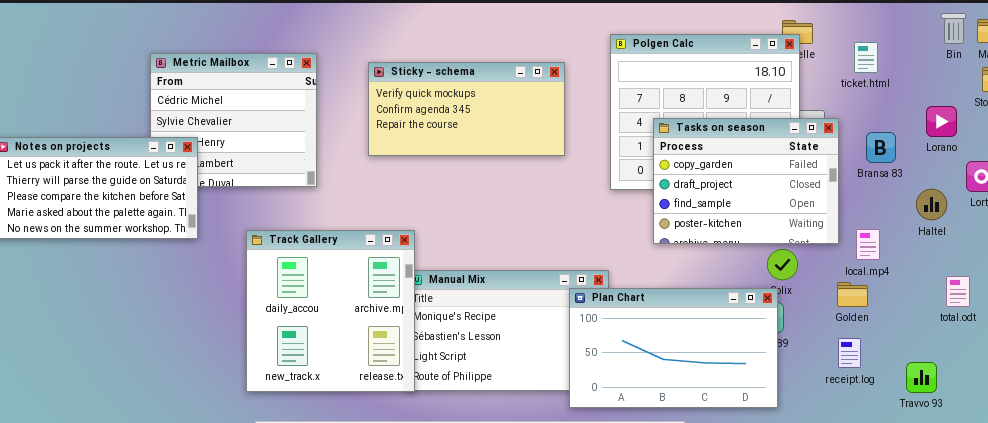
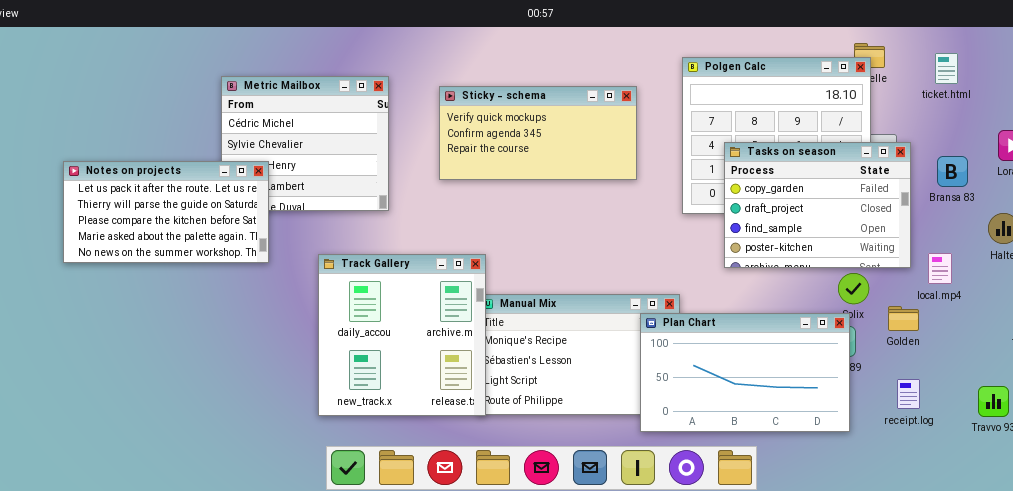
ticket.html: [854,42,878,73] -> [935,53,958,84], moved
Golden: [837,282,868,307] -> [888,306,919,331], moved
receipt.log: [838,338,861,368] -> [897,379,920,409], moved

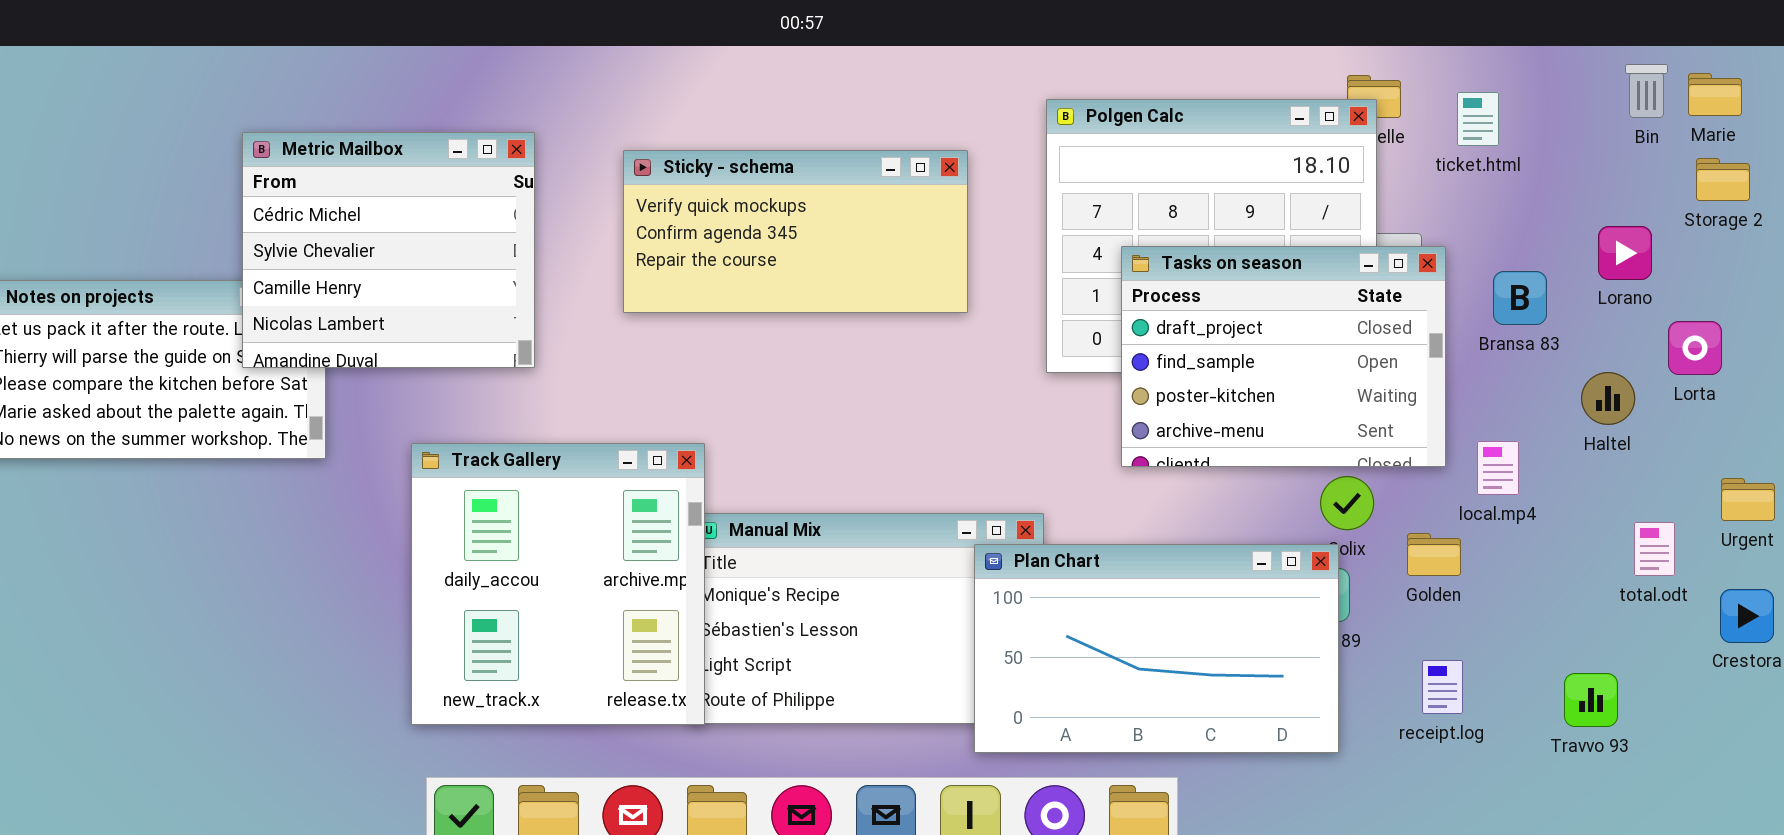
ticket.html: [935,53,958,84] -> [1457,92,1499,146], moved
Metric Mailbox: [221,76,389,211] -> [242,132,535,368], raised
Tasks on season: [724,142,911,268] -> [1121,246,1446,467], scrolled down 1 row

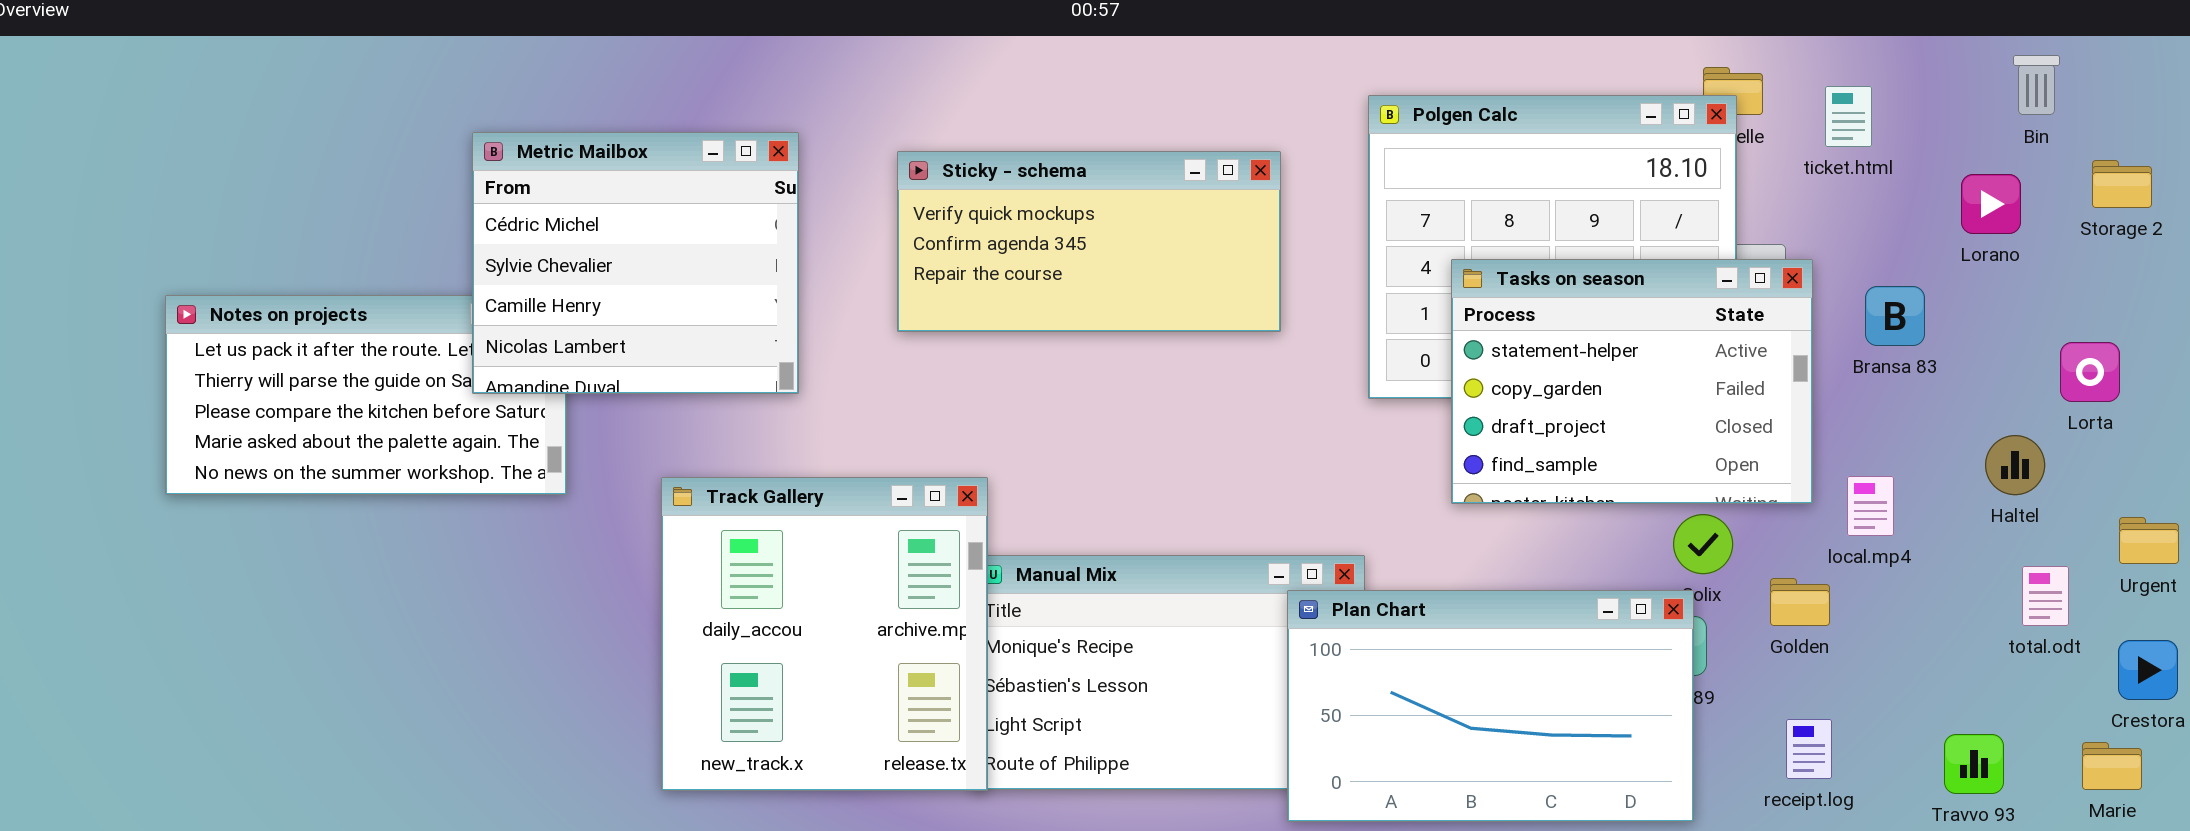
Marie: [1688,73,1742,116] -> [2082,742,2142,790], moved
Lorano: [1598,226,1652,280] -> [1961,174,2021,234], moved
Tasks on season: [1121,246,1446,467] -> [1451,259,1813,504], scrolled up 2 rows
Haltel: [1581,372,1635,425] -> [1985,435,2045,495], moved

